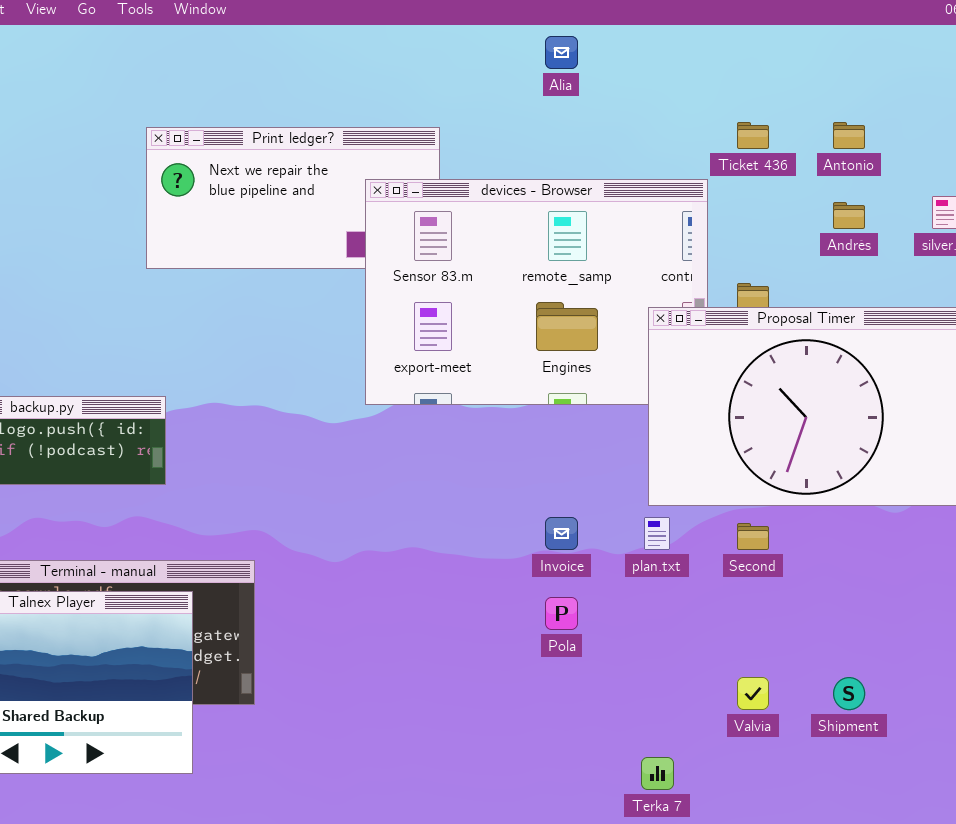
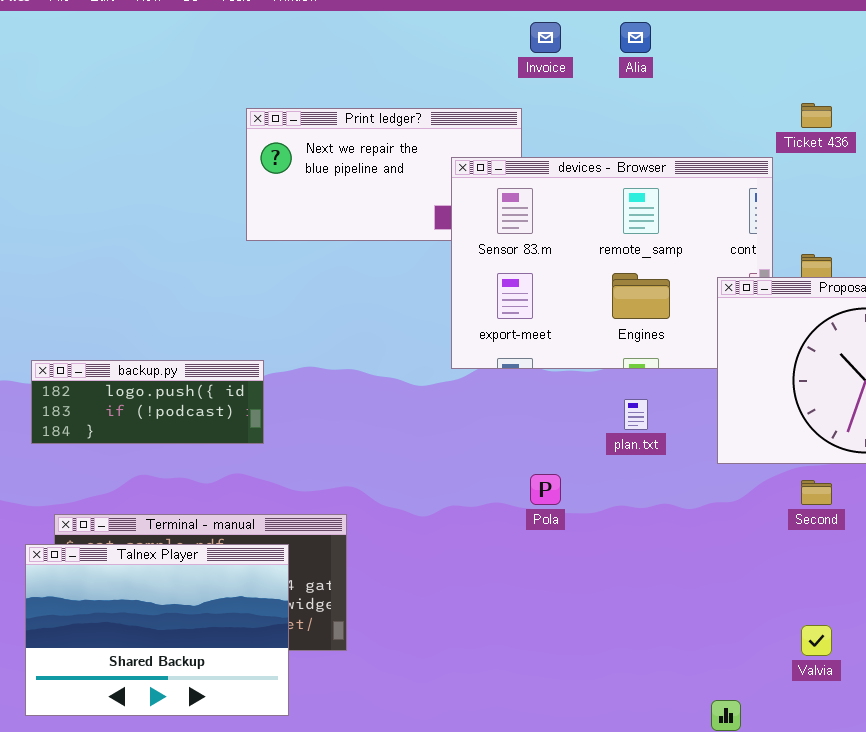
Invoice: [545,517,578,550] -> [530,22,561,53], moved
plan.txt: [644,517,670,550] -> [624,399,648,430], moved
Pola: [545,597,578,630] -> [530,474,561,505], moved

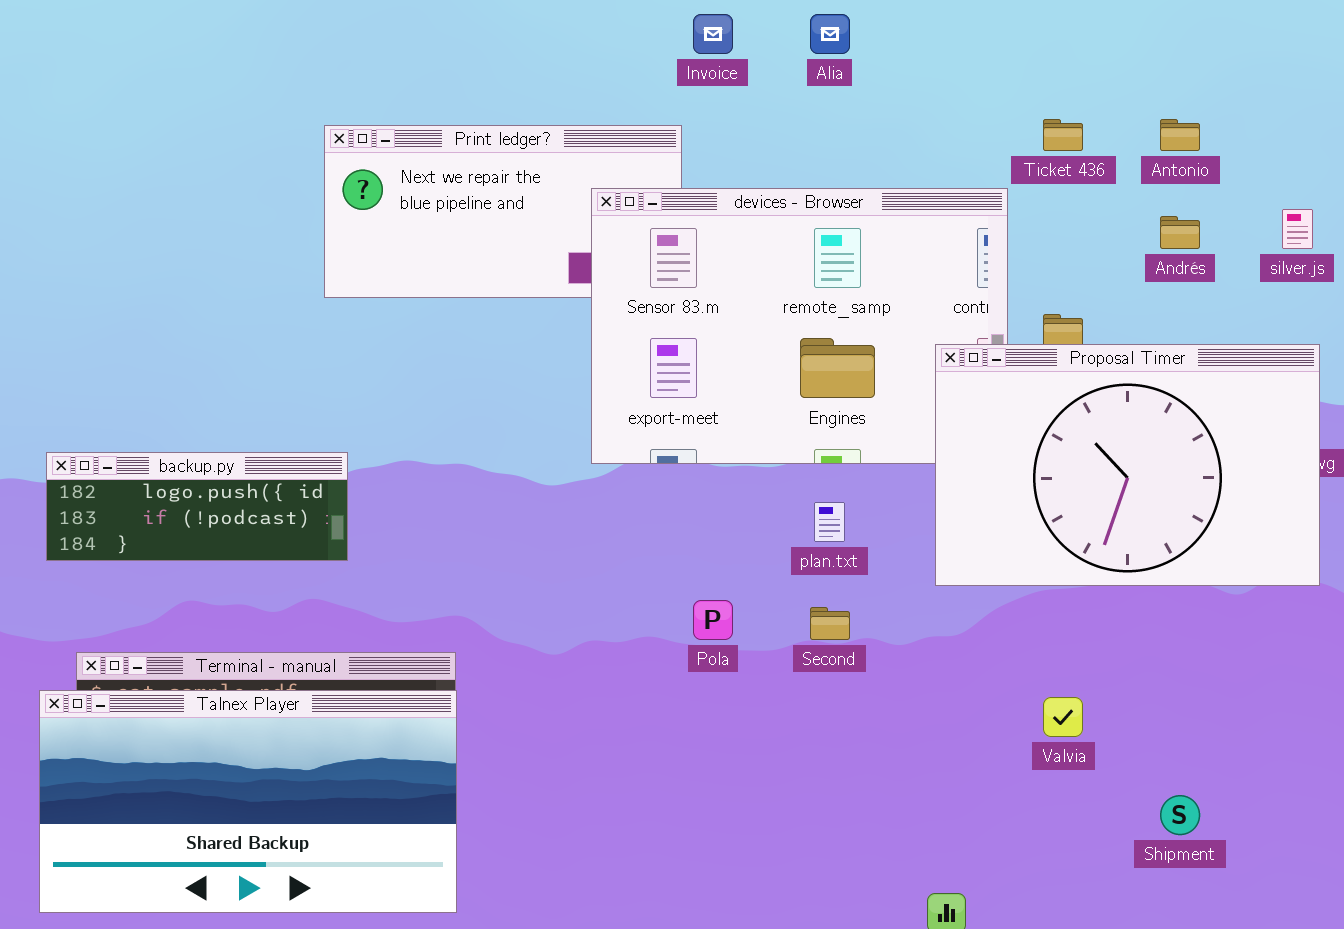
Second: [801,480,832,505] -> [810,607,850,640], moved
Talnex Player: [25,544,289,716] -> [39,690,457,913], resized
Valvia: [801,625,832,656] -> [1043,697,1083,737], moved

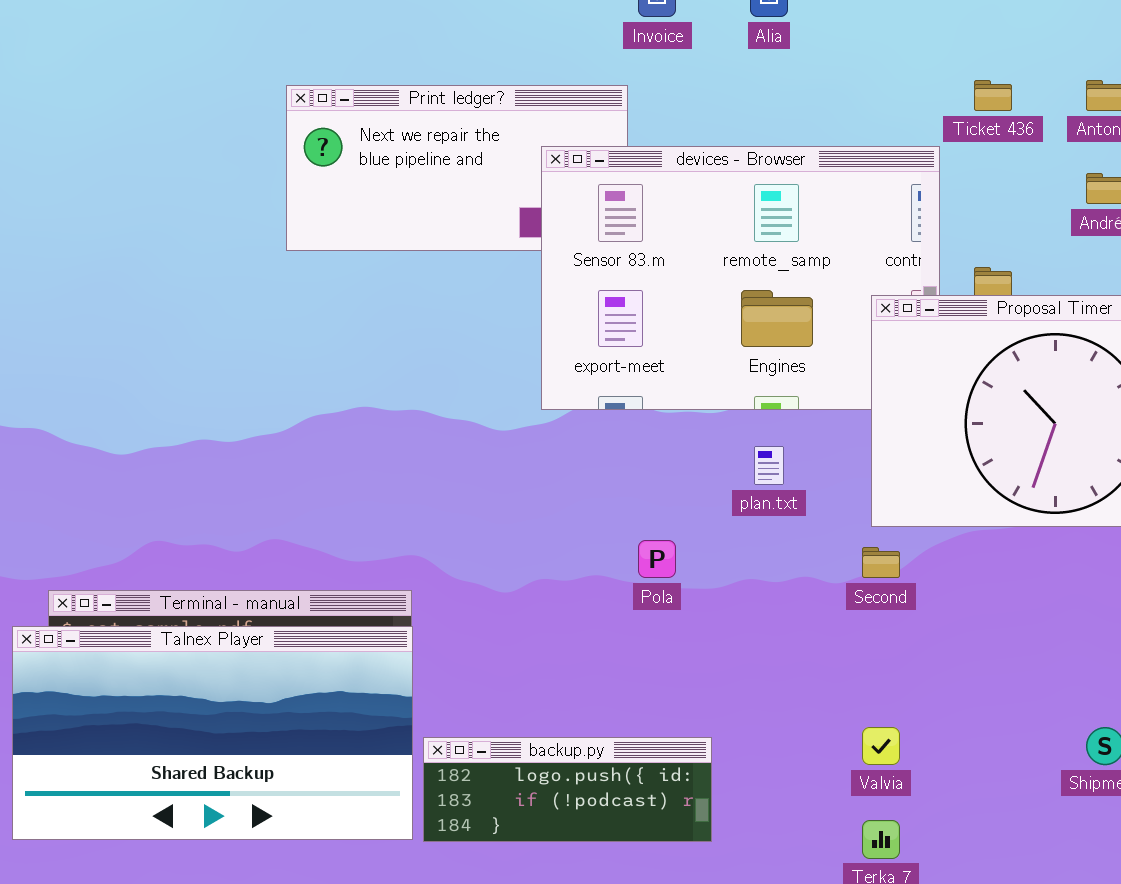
backup.py: [46,452,348,561] -> [423,737,712,842], moved
Second: [810,607,850,640] -> [862,547,900,578], moved
Valvia: [1043,697,1083,737] -> [862,727,900,765], moved

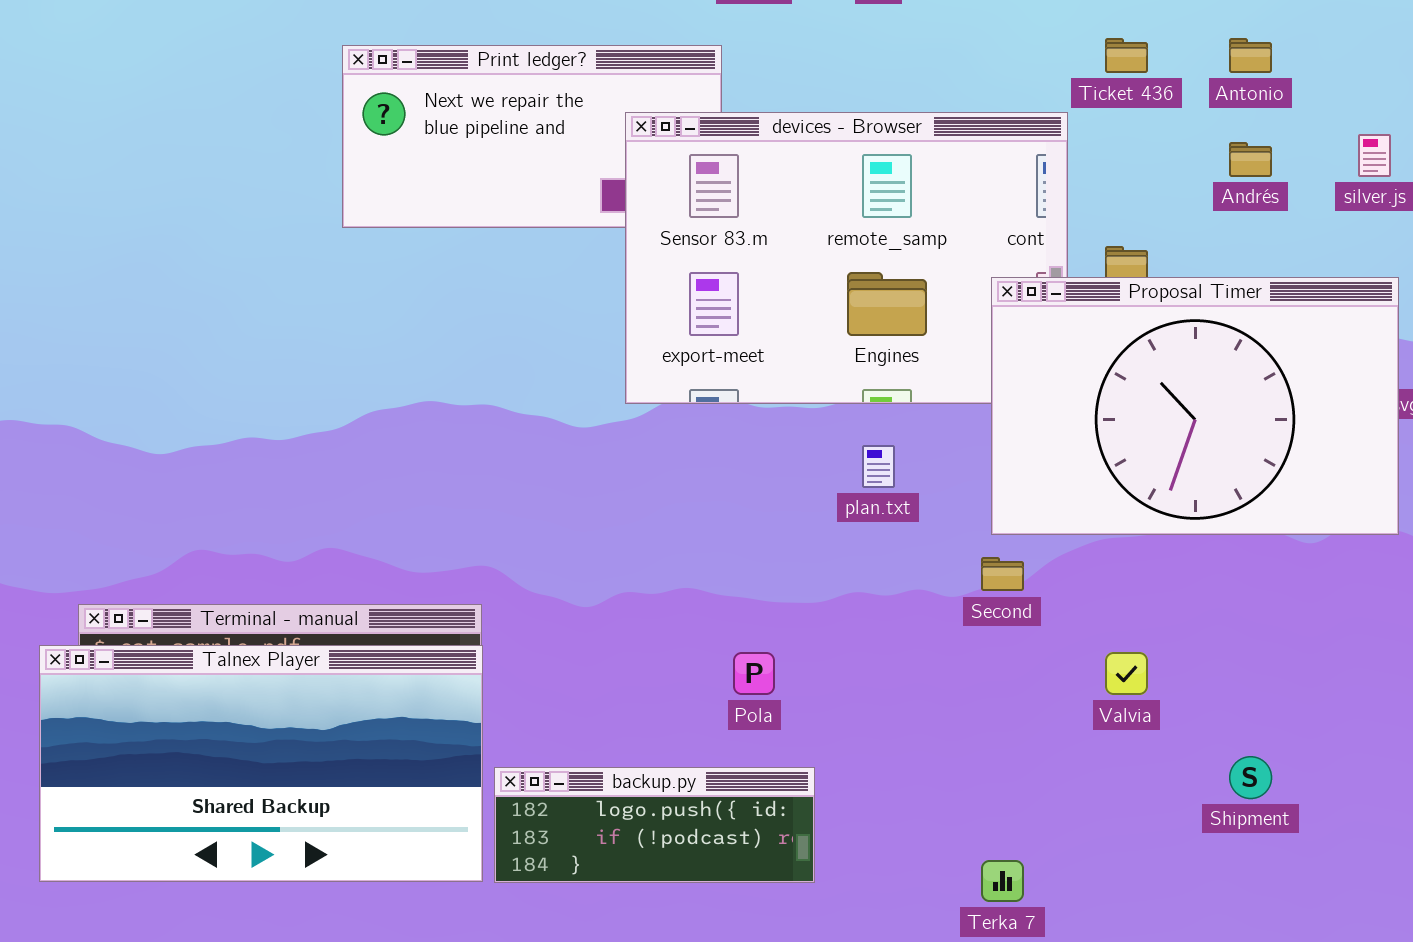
Pola: [638,540,676,578] -> [733,652,775,695], moved
Valvia: [862,727,900,765] -> [1105,652,1148,695], moved

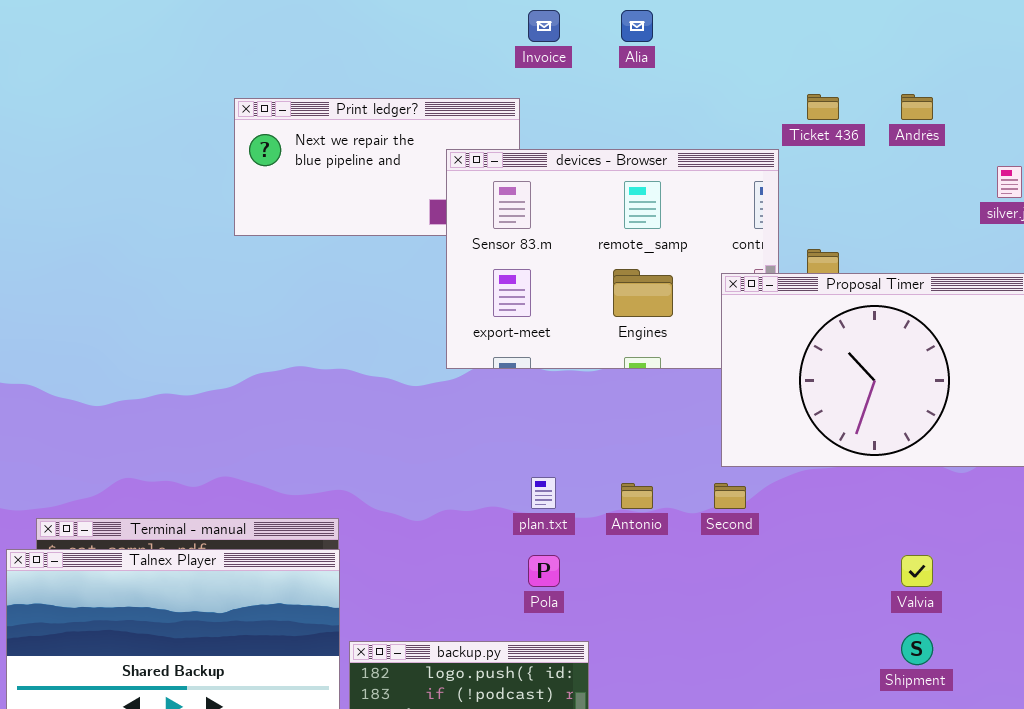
Antonio: [1229,38,1272,73] -> [621,483,653,509], moved
Andrés: [1229,142,1272,177] -> [901,94,933,120], moved
plan.txt: [862,445,895,488] -> [531,477,556,509], moved
Valvia: [1105,652,1148,695] -> [901,555,933,587], moved

